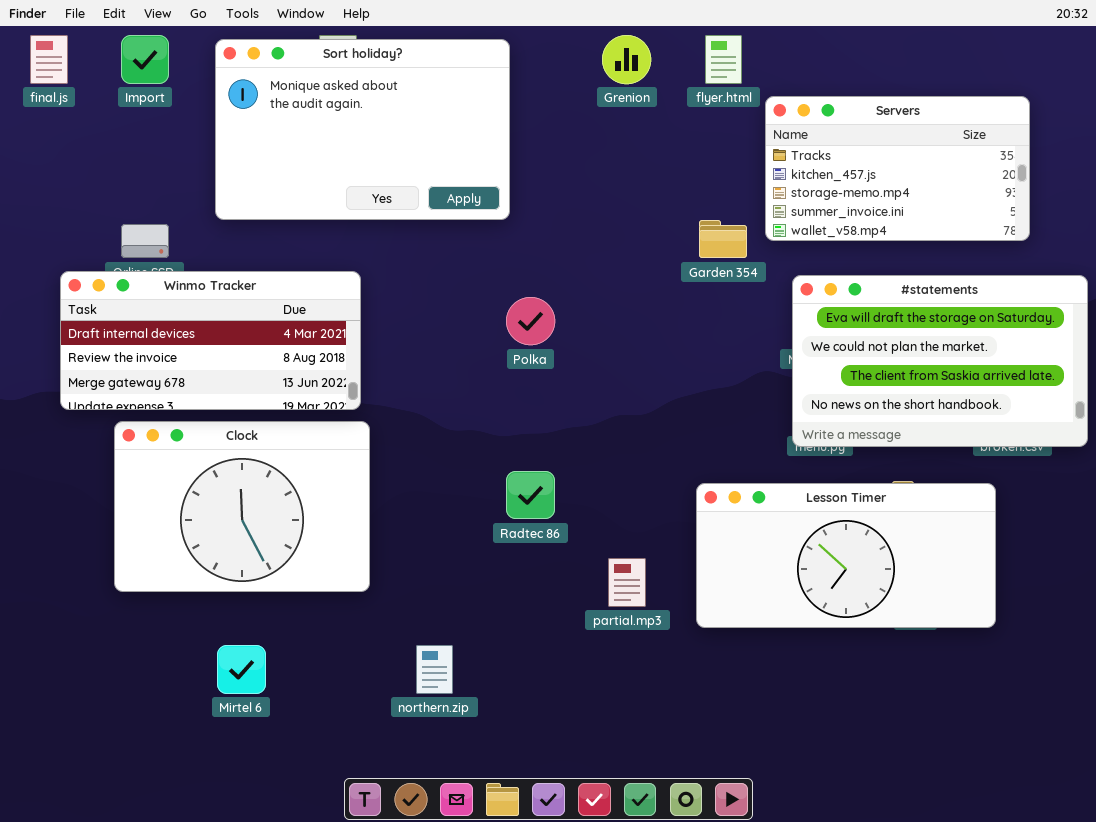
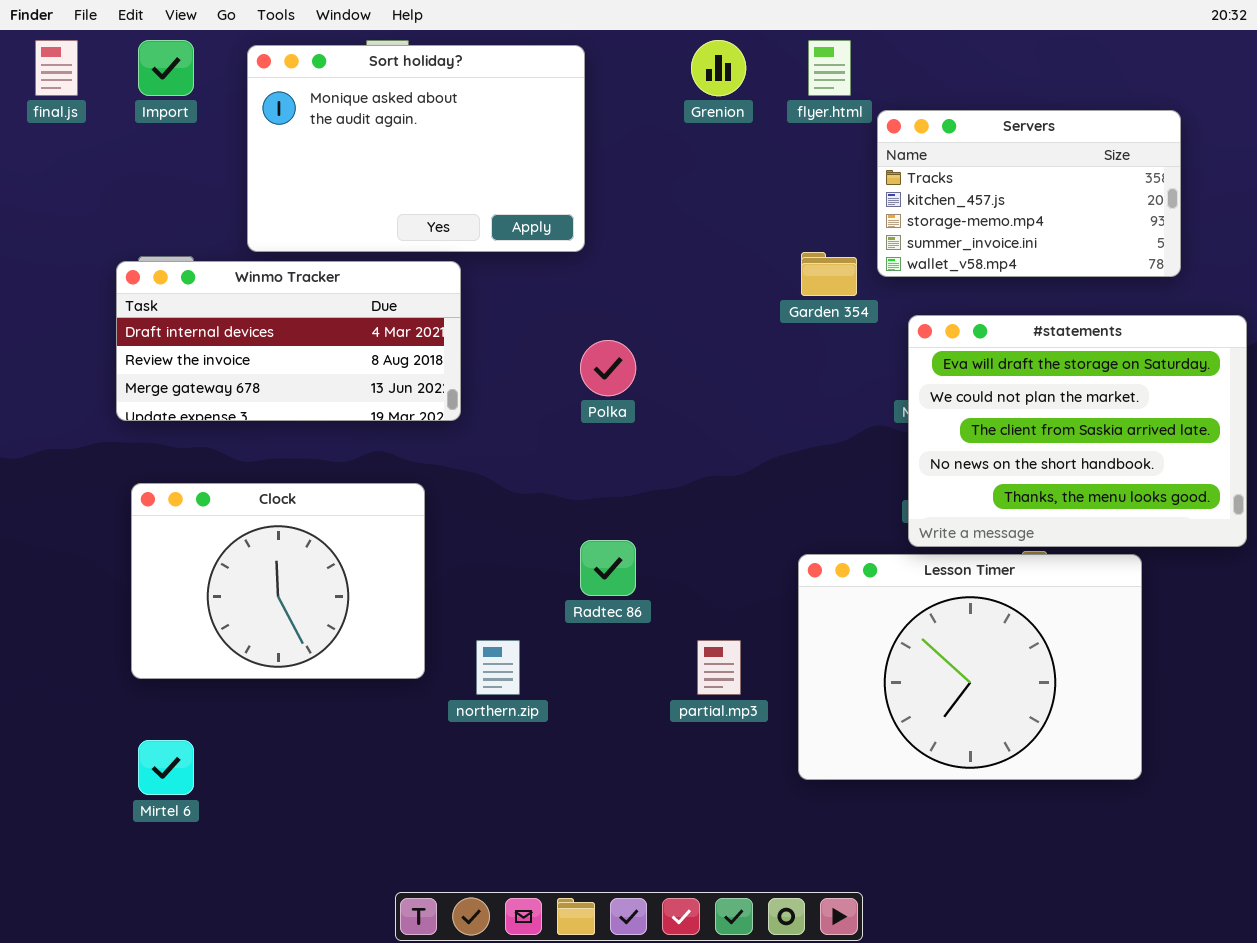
Winmo Tracker: [60,271,361,410] -> [116,261,461,421], moved
#statements: [792,275,1088,447] -> [908,315,1247,547], resized
Lesson Timer: [696,483,996,628] -> [798,554,1142,780], resized
Mirtel 6: [217,645,266,694] -> [138,740,194,795], moved
northern.zip: [416,645,453,694] -> [476,640,520,695], moved

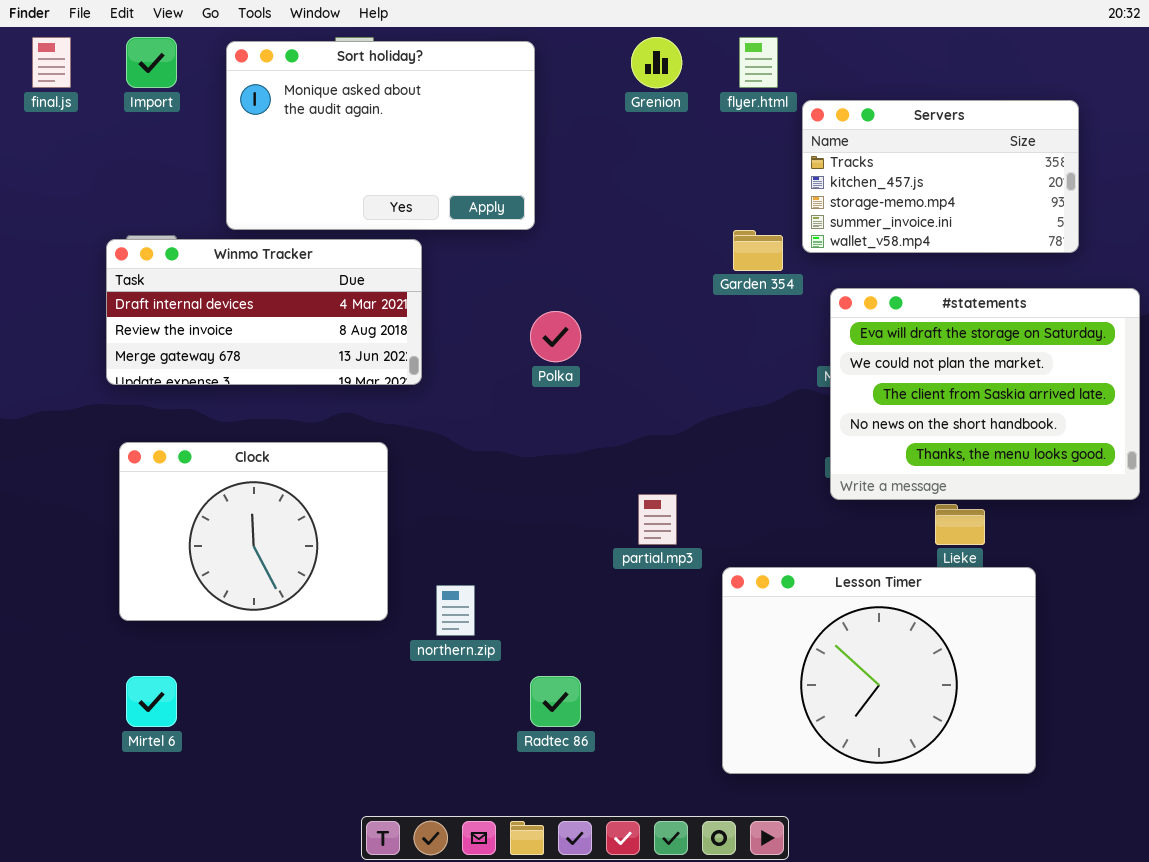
Radtec 86: [580,540,636,596] -> [530,676,581,727], moved
Lesson Timer: [798,554,1142,780] -> [722,567,1036,774], moved
partial.mp3: [697,640,741,695] -> [638,494,677,545], moved

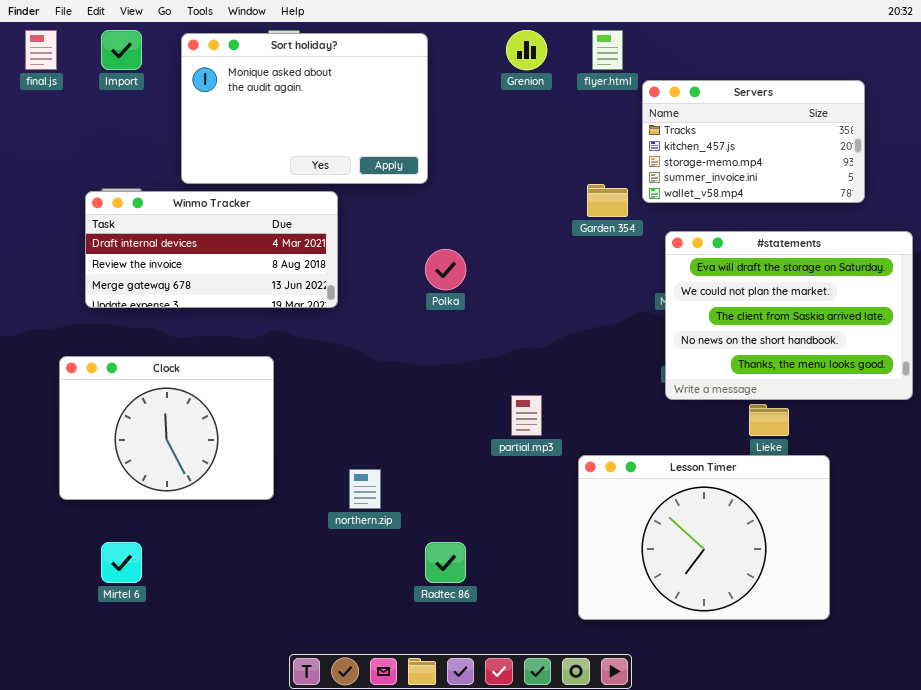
Clock: [119,442,388,621] -> [59,356,274,500], moved

